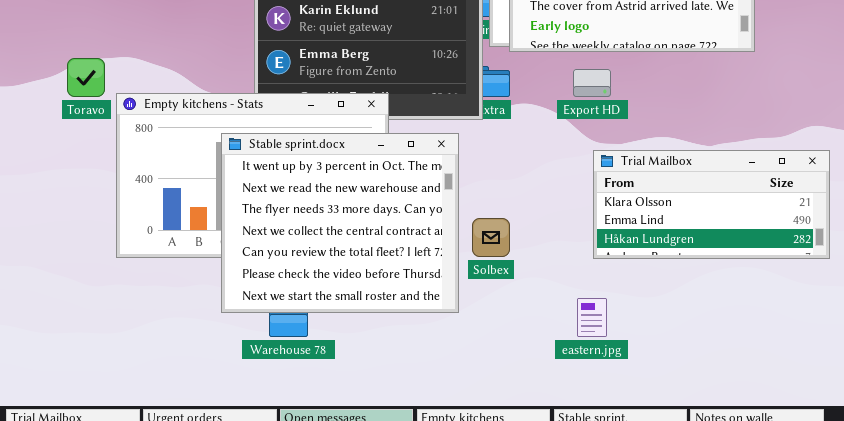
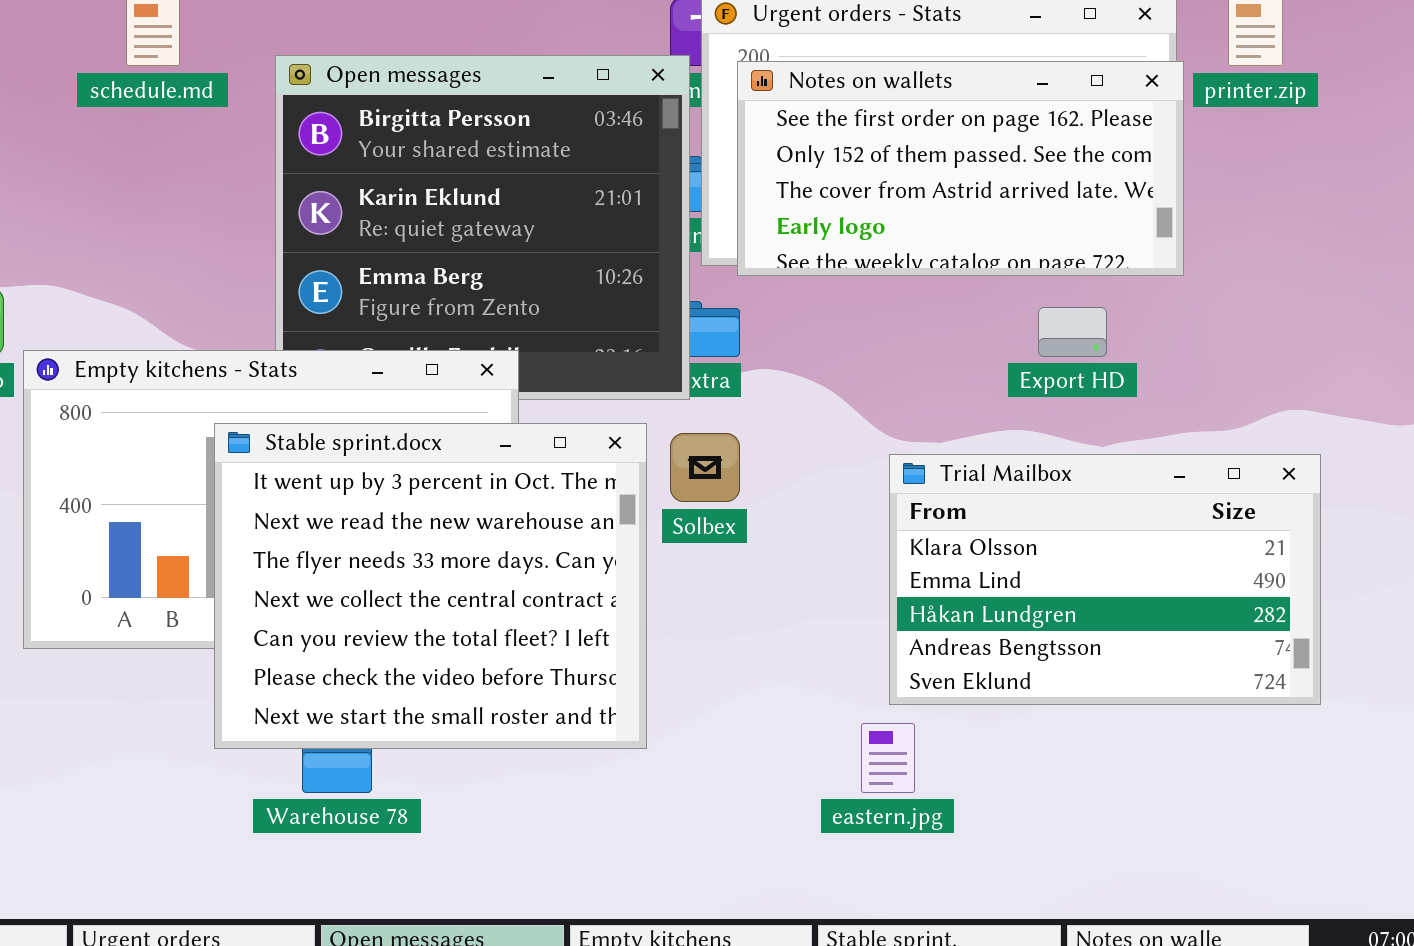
Export HD: [573,69,611,97] -> [1038,307,1107,357], moved
Trial Mailbox: [593,150,830,259] -> [889,454,1321,705], resized
Solbex: [472,218,510,257] -> [670,433,740,502], moved

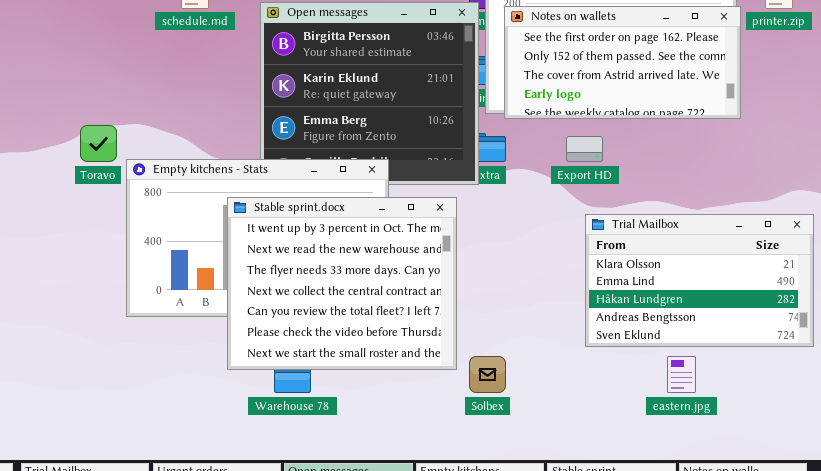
Export HD: [1038,307,1107,357] -> [566,136,603,162], moved
Solbex: [670,433,740,502] -> [469,356,506,393], moved
eastern.jpg: [861,723,915,793] -> [667,356,696,393], moved

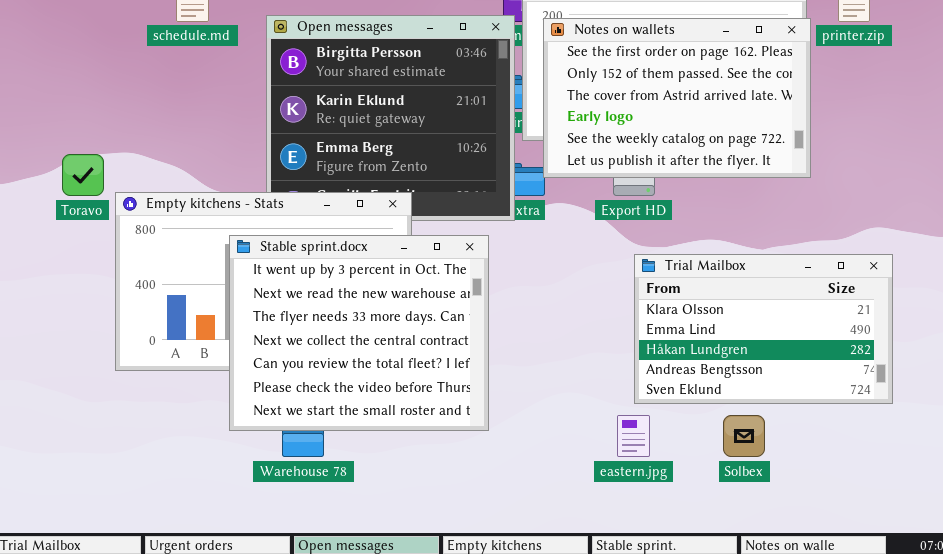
Notes on wallets: [504,6,741,119] -> [543,18,811,178], resized
Solbex: [469,356,506,393] -> [723,415,765,457], moved
eastern.jpg: [667,356,696,393] -> [617,415,650,457], moved

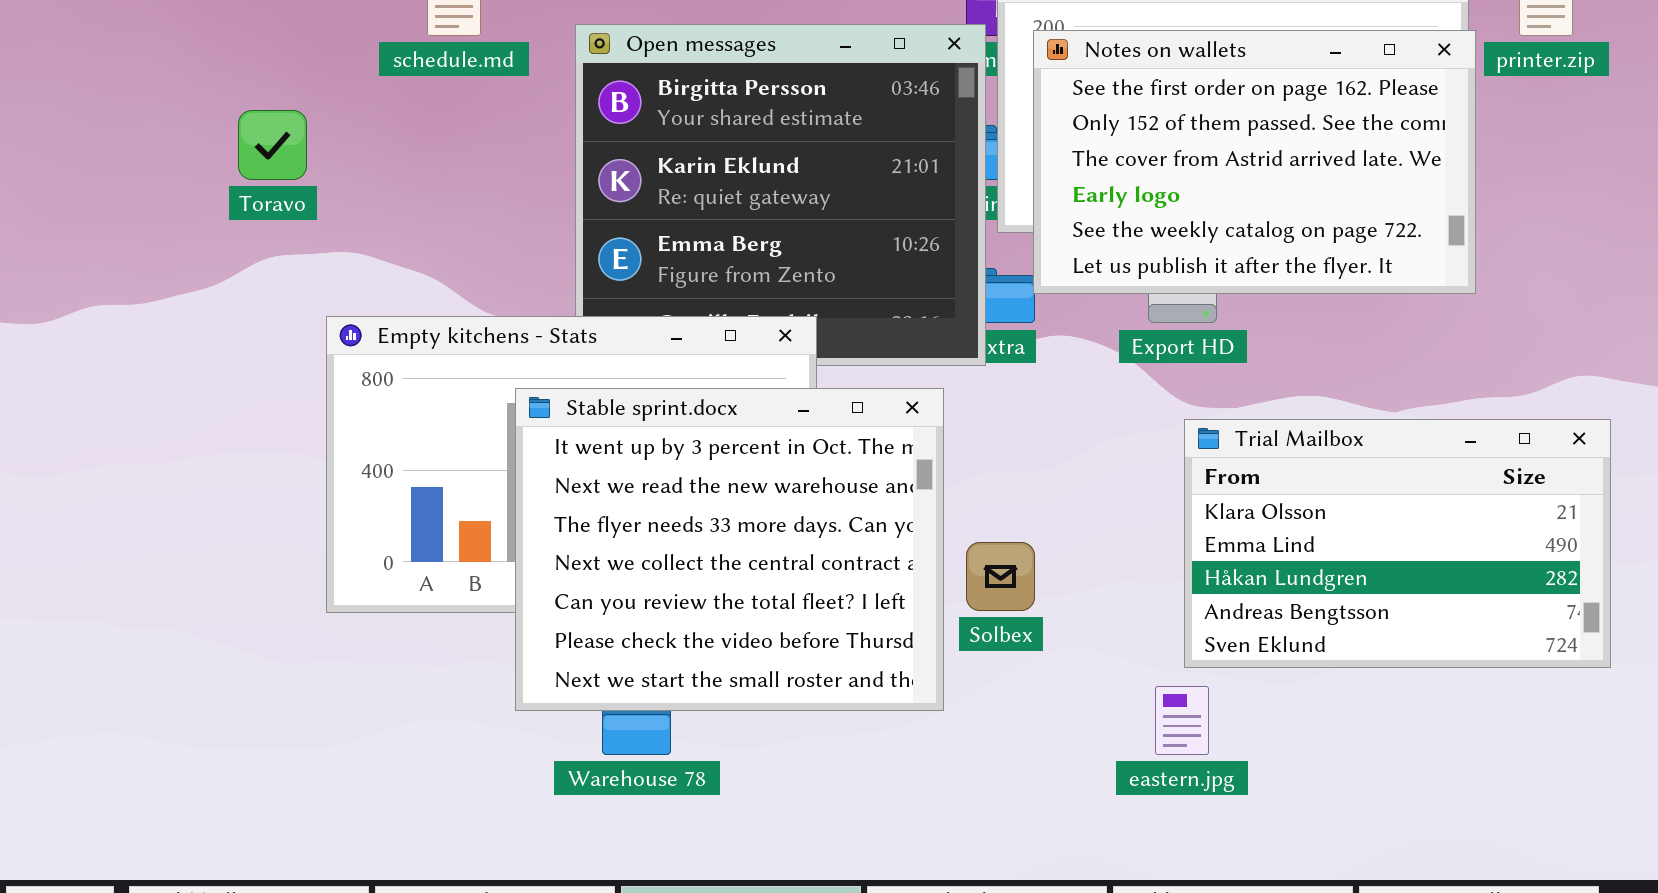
Toravo: [62,154,104,196] -> [238,110,307,180], moved
Solbex: [723,415,765,457] -> [966,542,1035,611], moved

